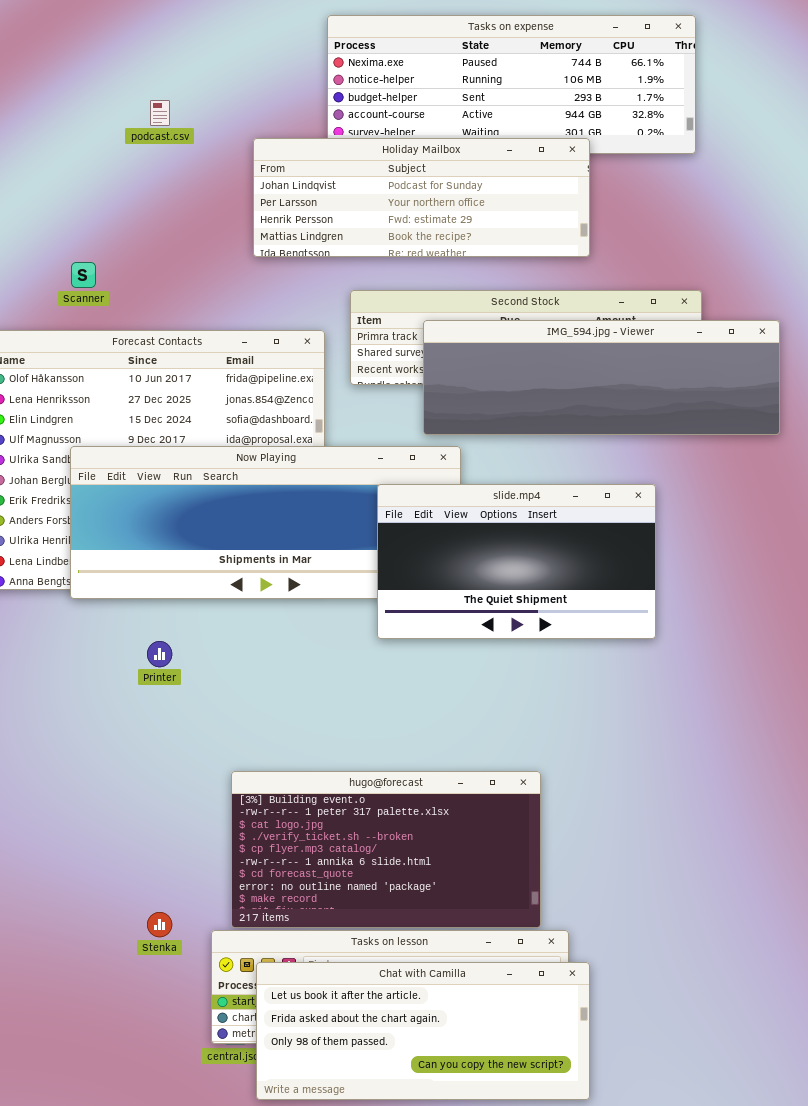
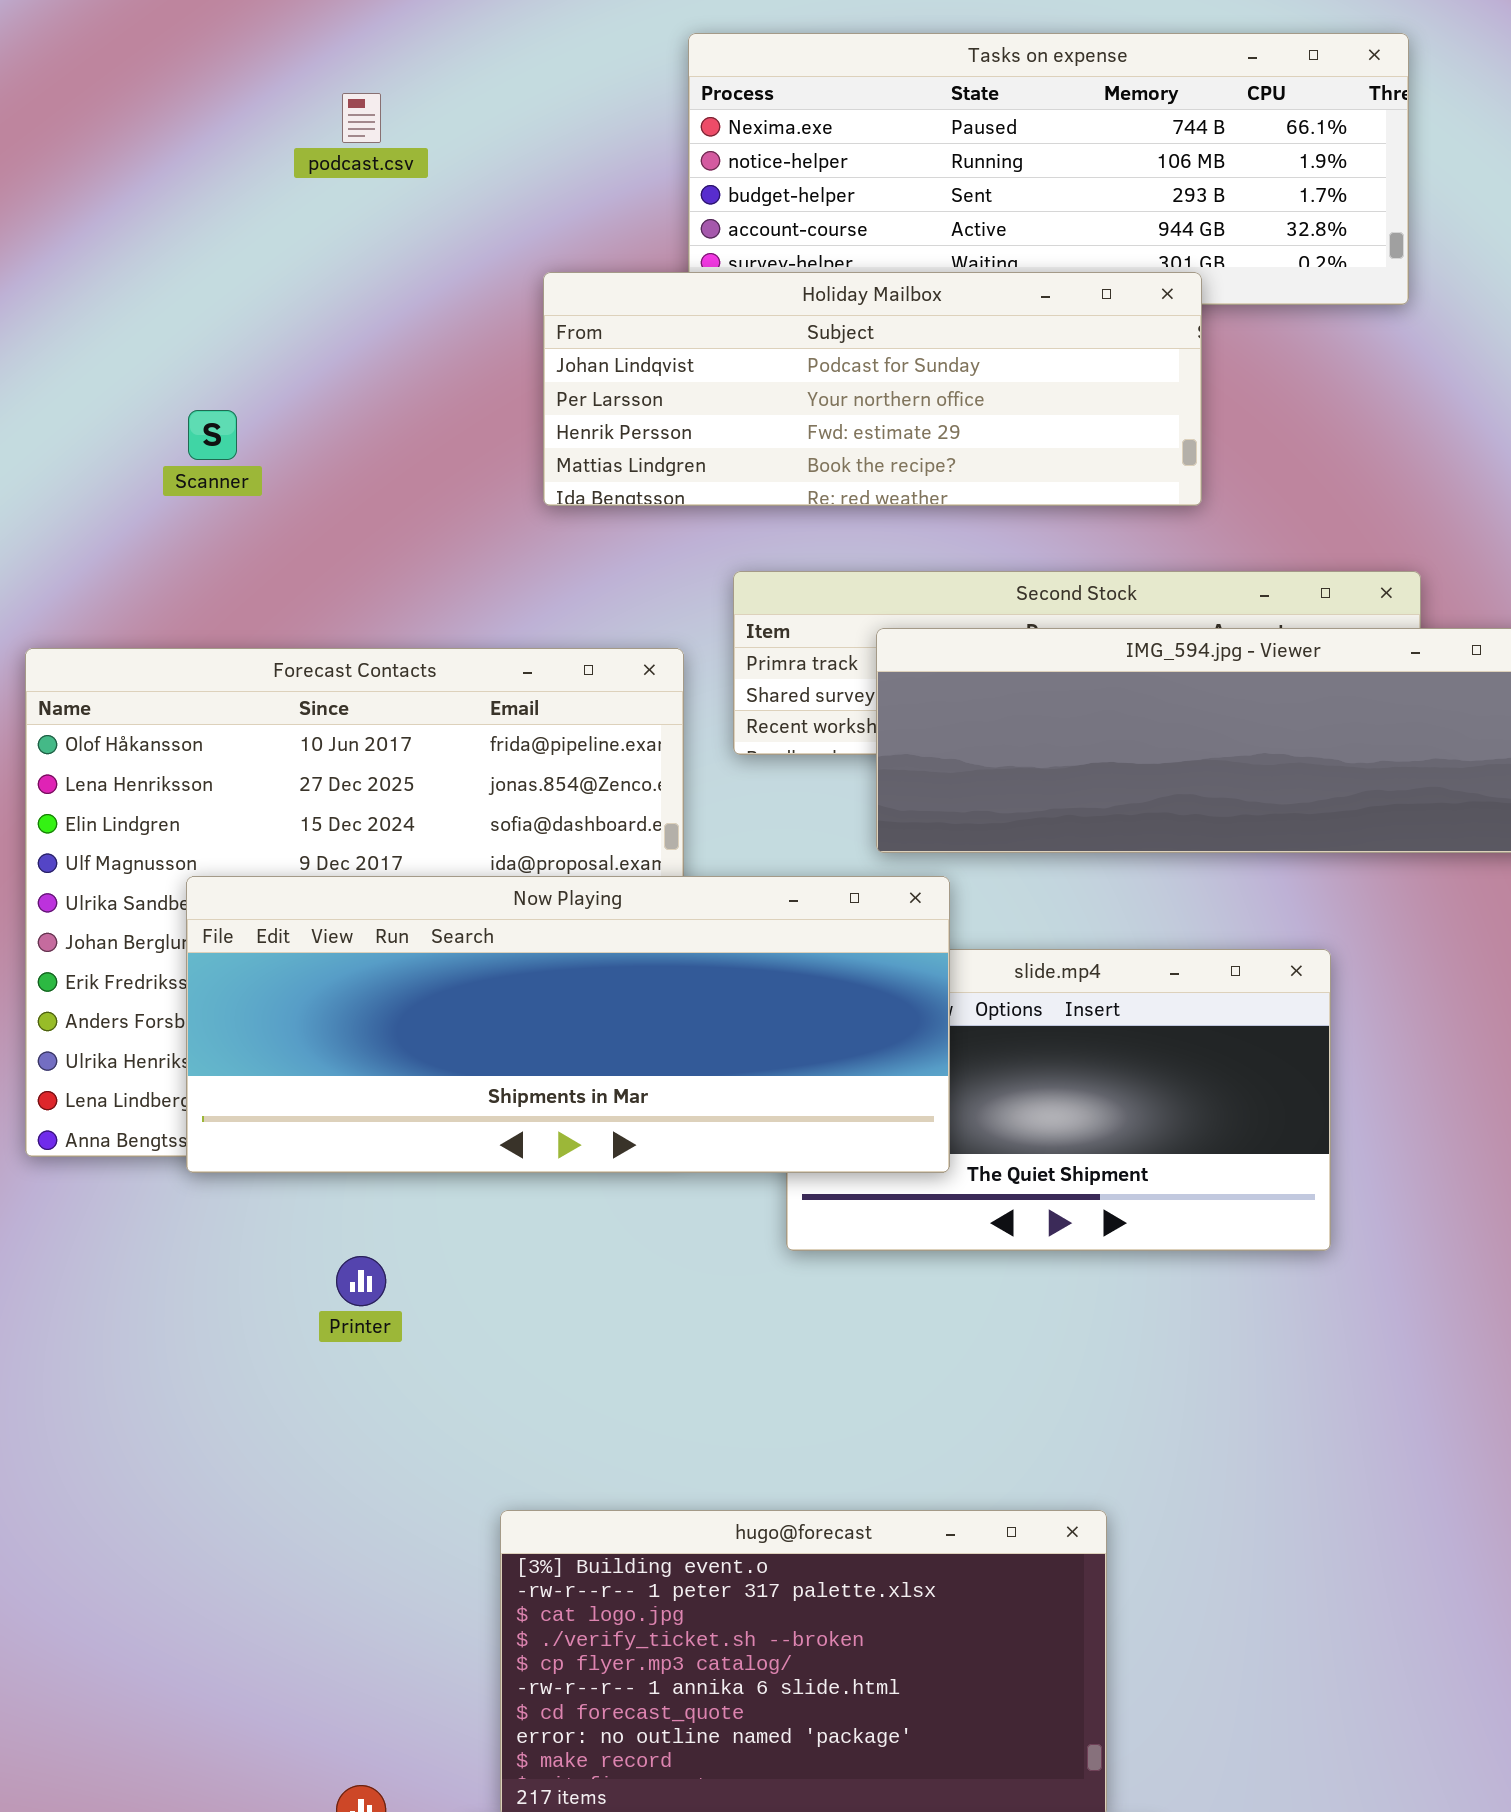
podcast.csv: [150,100,170,126] -> [342,93,381,143], moved
Scanner: [71,262,96,288] -> [188,410,237,460], moved
Now Playing: [70,446,461,599] -> [186,876,950,1173], raised

